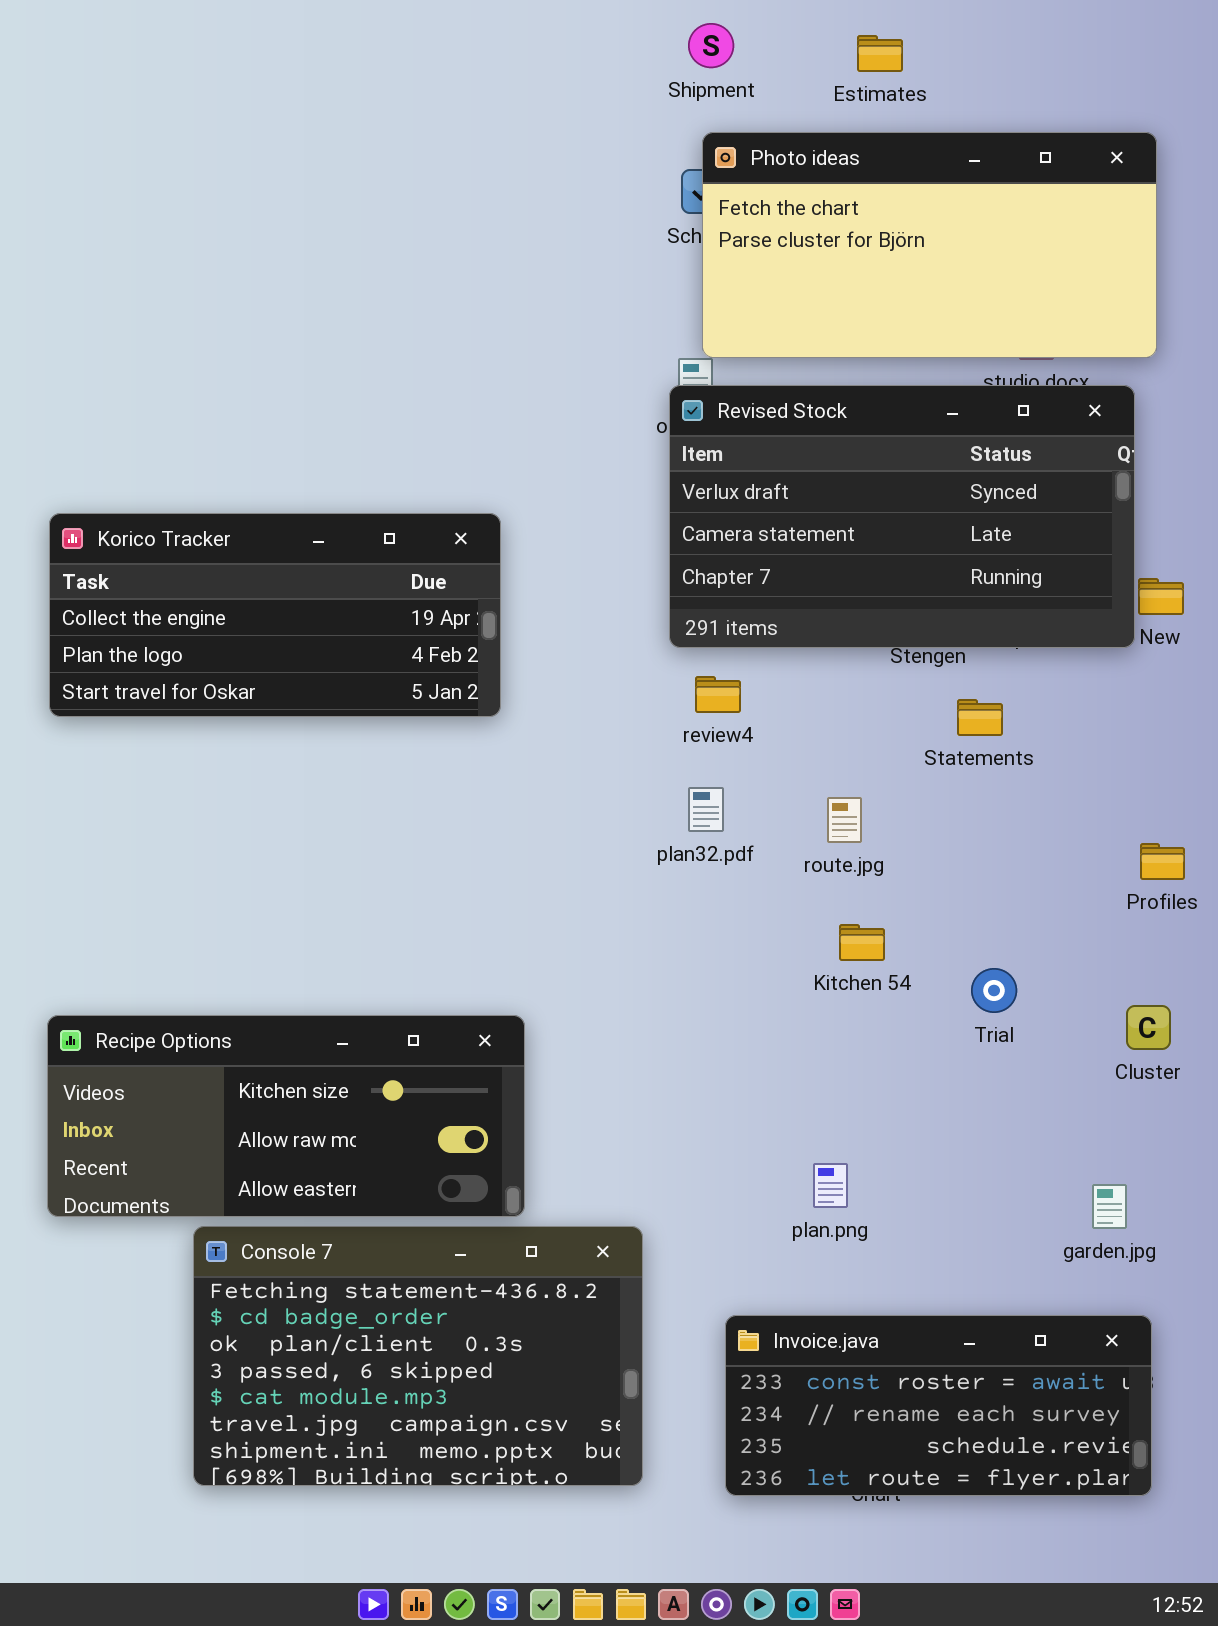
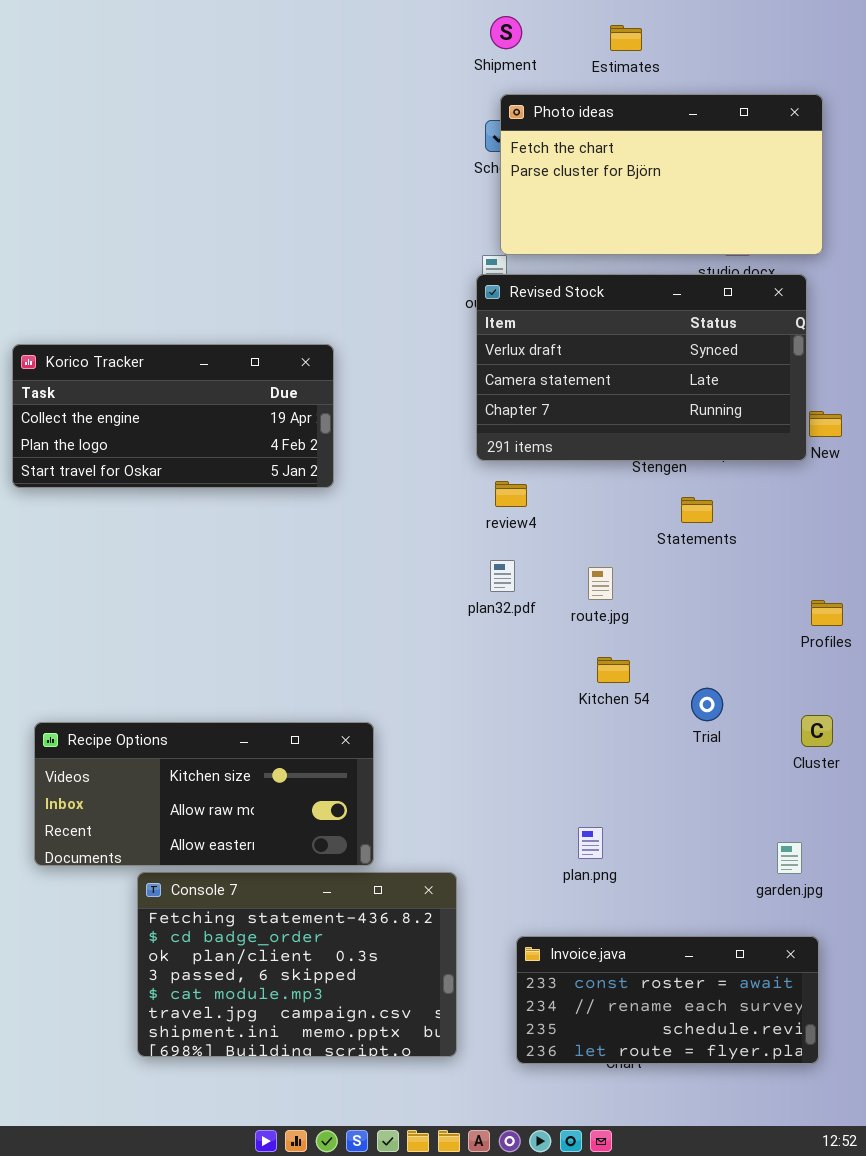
Korico Tracker: [49,513,501,717] -> [12,344,334,488], moved

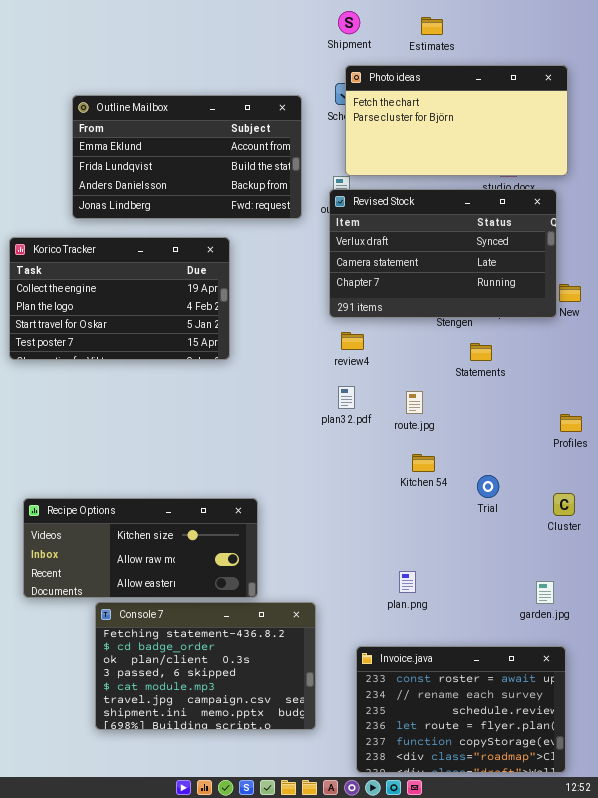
Outline Mailbox: none -> [72,95,302,219], opened
Korico Tracker: [12,344,334,488] -> [9,237,230,360], resized
Invoice.java: [516,936,819,1064] -> [356,646,566,773], resized

